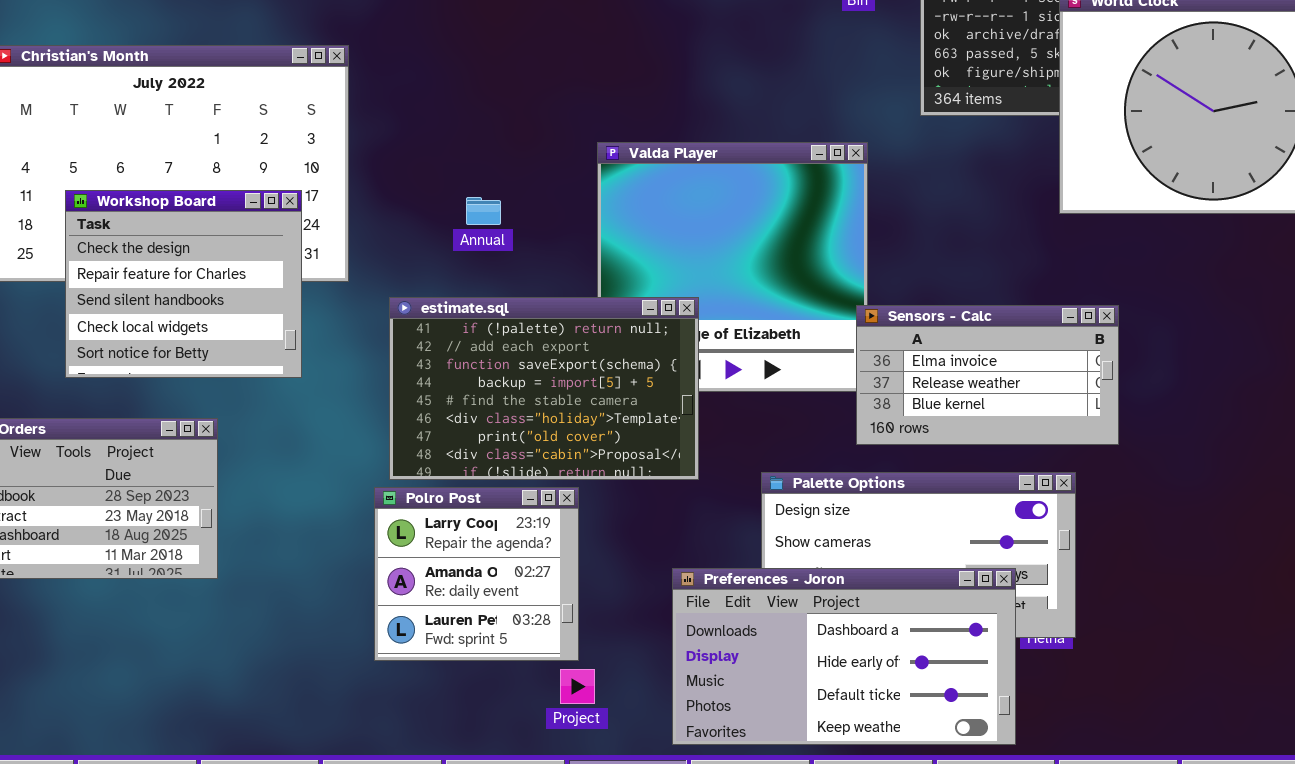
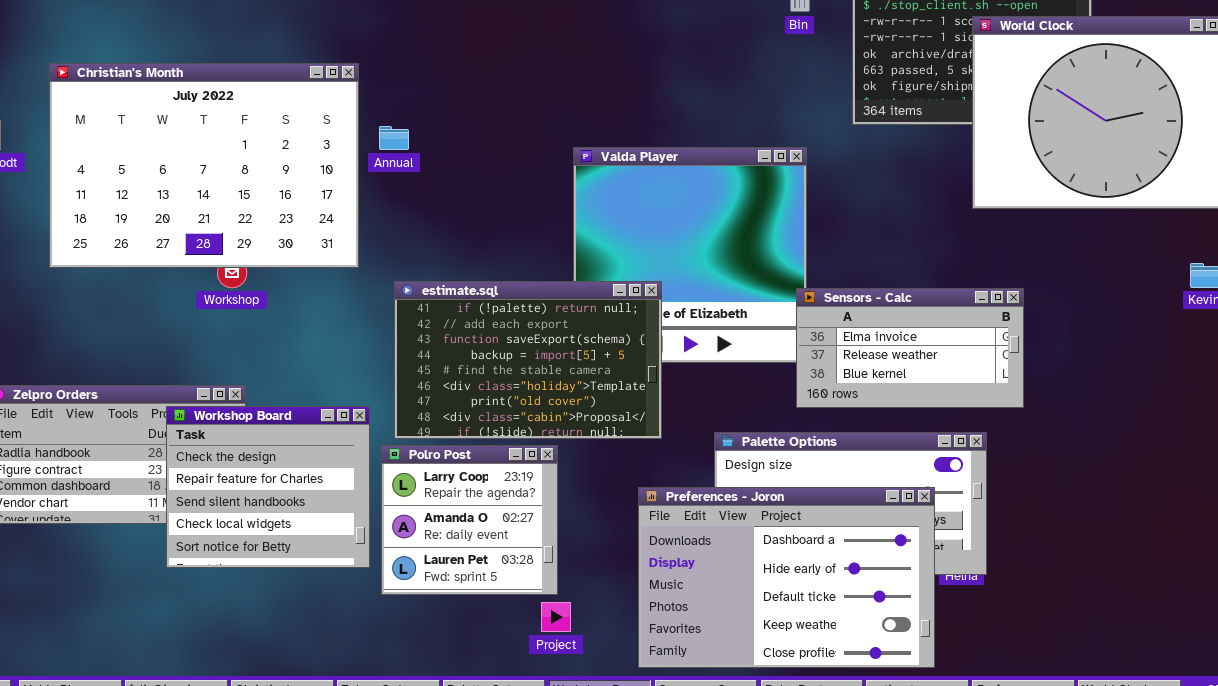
Workshop Board: [65,190,302,378] -> [166,406,370,568], moved
Annual: [466,197,501,225] -> [379,126,409,150], moved
Preferences - Joron: [672,568,1016,745] -> [638,487,935,668], resized

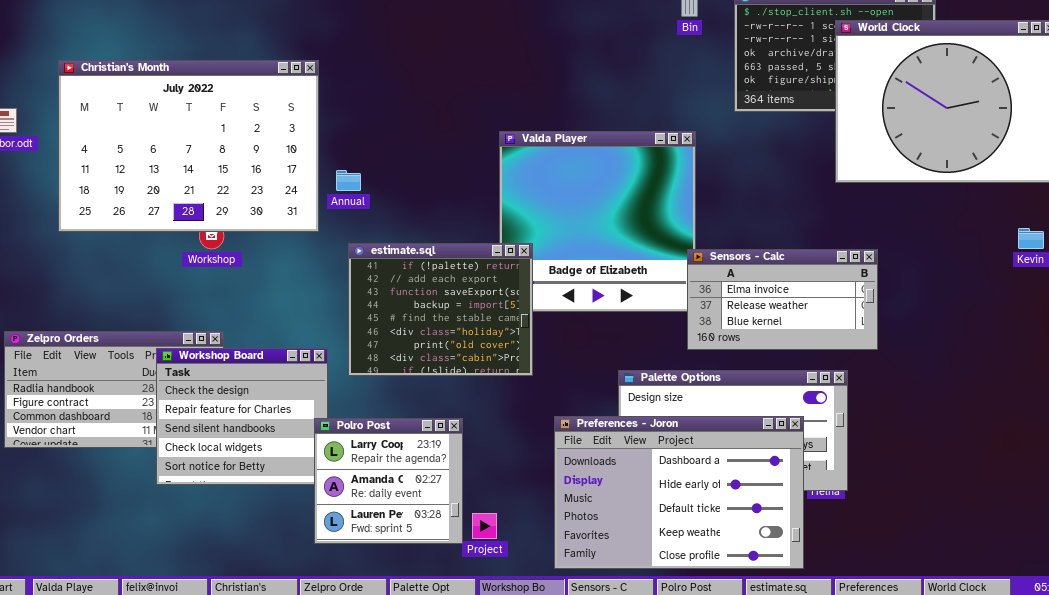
Annual: [379,126,409,150] -> [336,170,361,191], moved
estimate.sql: [394,281,662,439] -> [348,243,533,376], resized
Polro Post: [381,445,558,595] -> [314,418,463,544], moved

